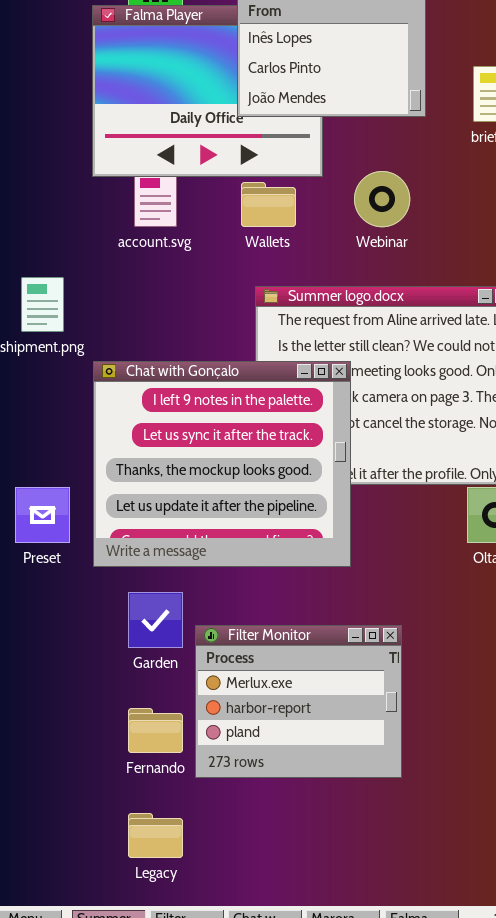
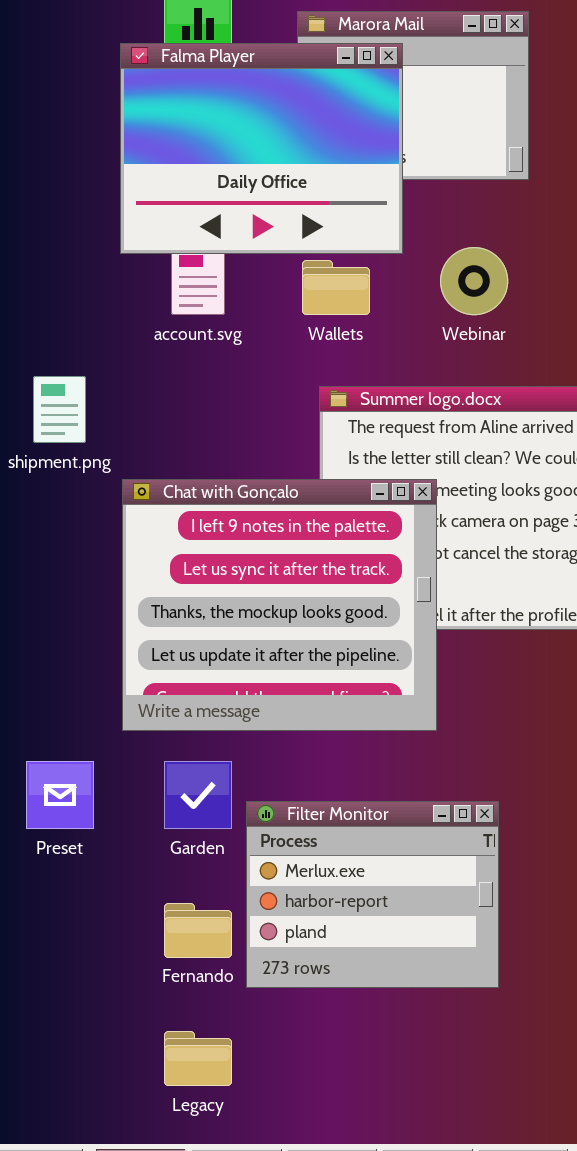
Falma Player: [92,5,323,177] -> [120,43,403,254], raised
Preset: [15,487,70,543] -> [26,761,94,829], moved

